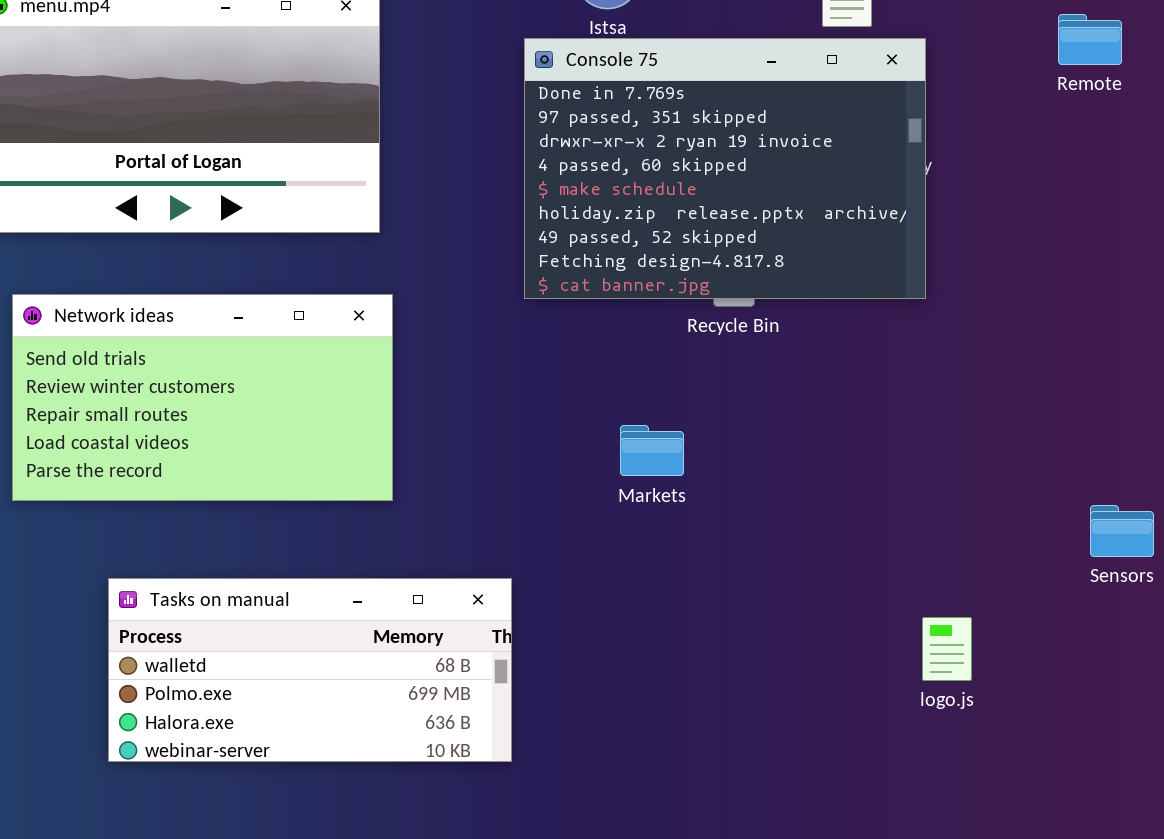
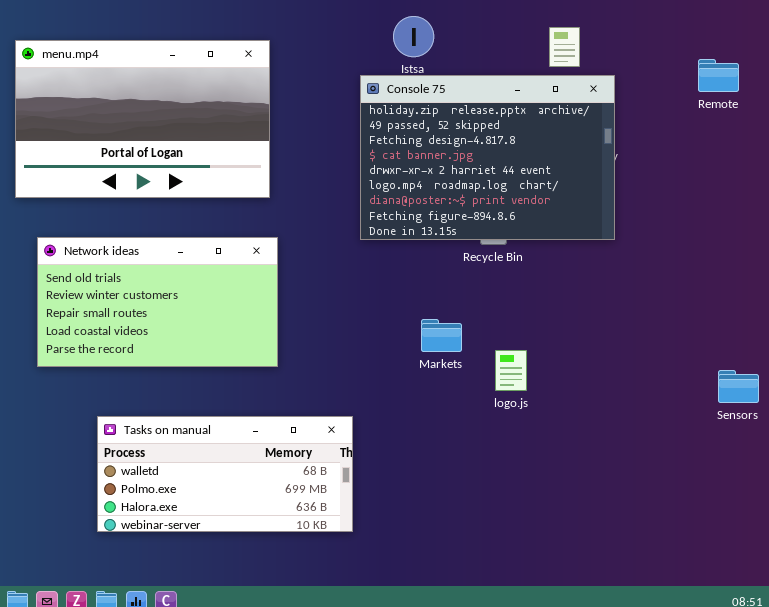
Console 75: [524,38,926,299] -> [360,75,615,240], scrolled down 5 rows
logo.js: [922,617,972,681] -> [495,350,527,391], moved

